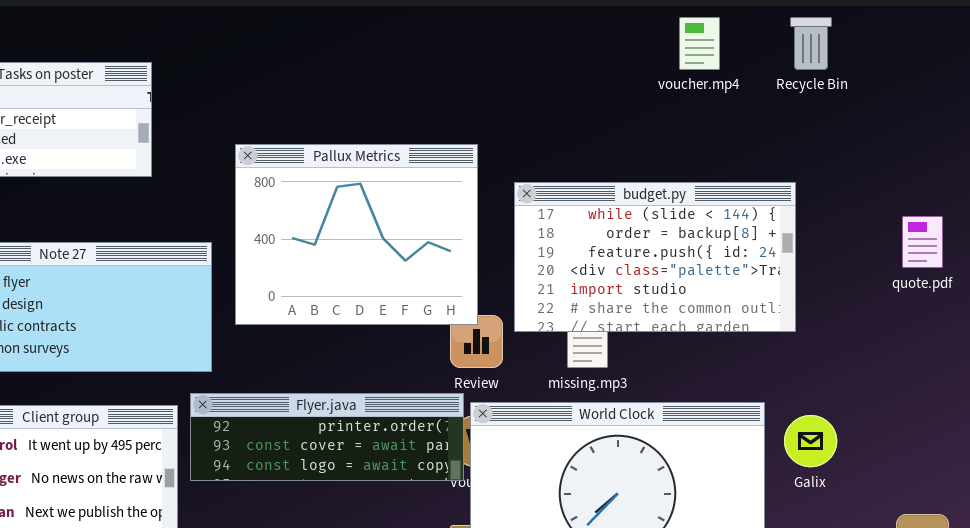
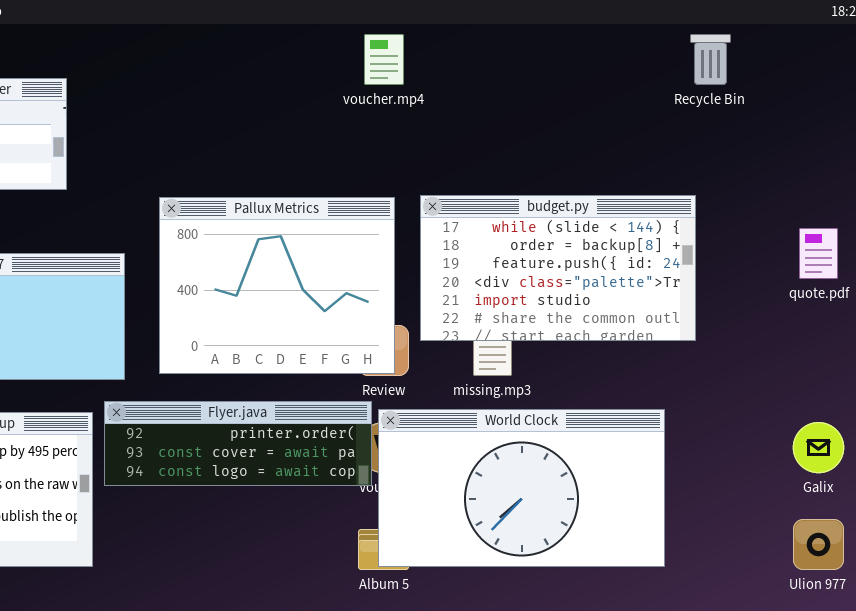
voucher.mp4: [679,17,720,70] -> [364,34,404,85], moved
Pallux Metrics: [235,144,478,325] -> [159,197,395,374], moved
Galix: [784,415,837,467] -> [793,422,844,473], moved

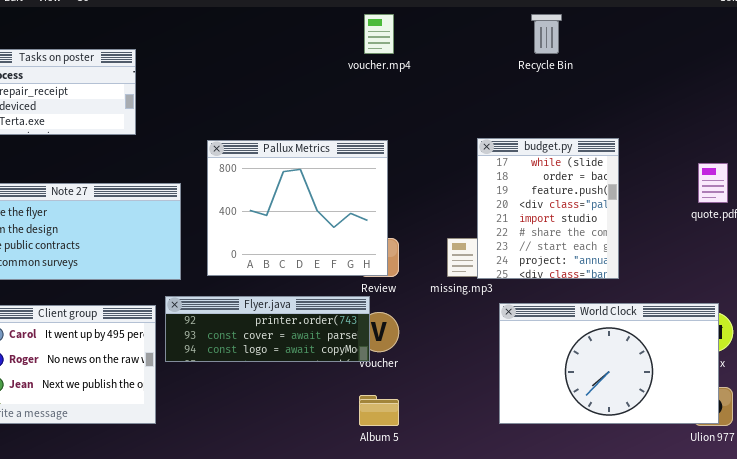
Recycle Bin: [690,34,731,85] -> [531,14,562,54], moved
budget.py: [420,195,696,341] -> [477,138,619,279], resized
World Clock: [378,409,665,567] -> [499,303,719,424], moved

